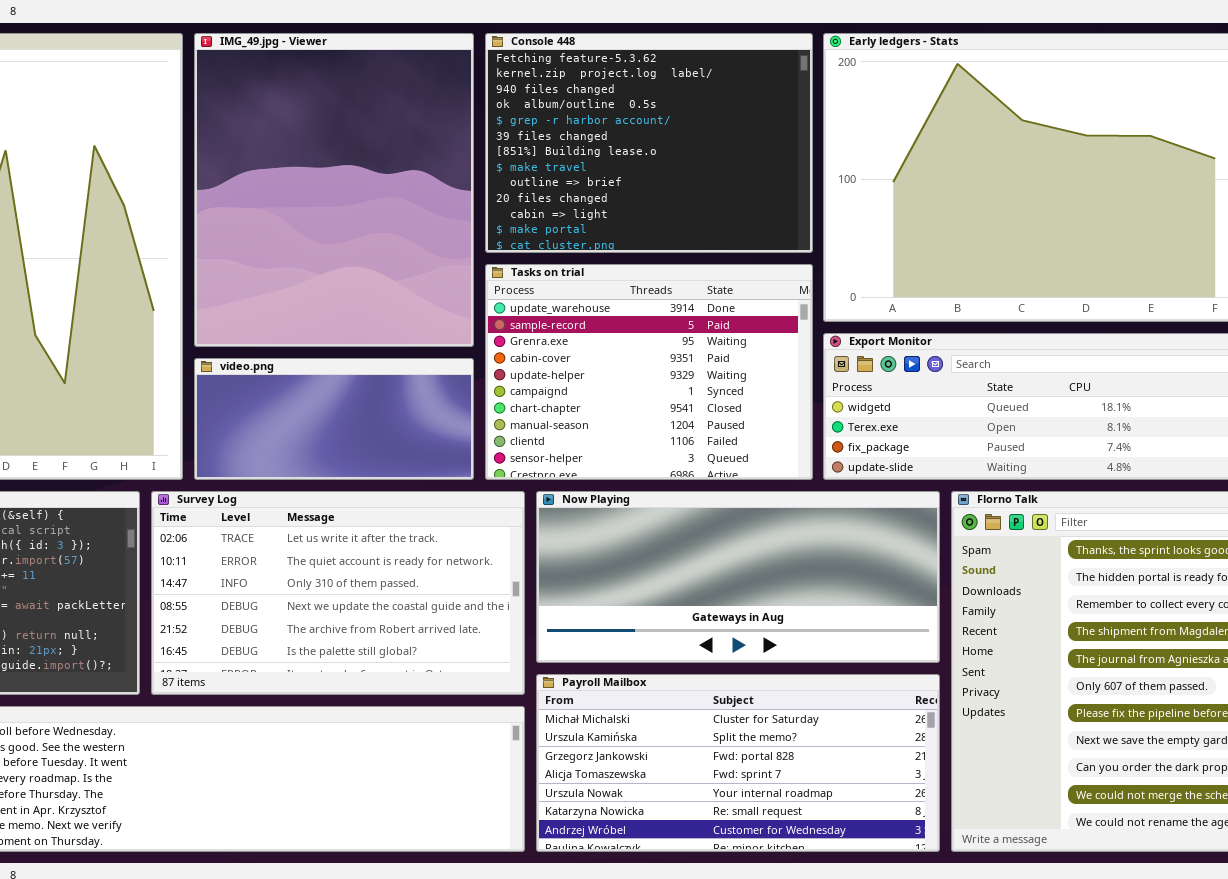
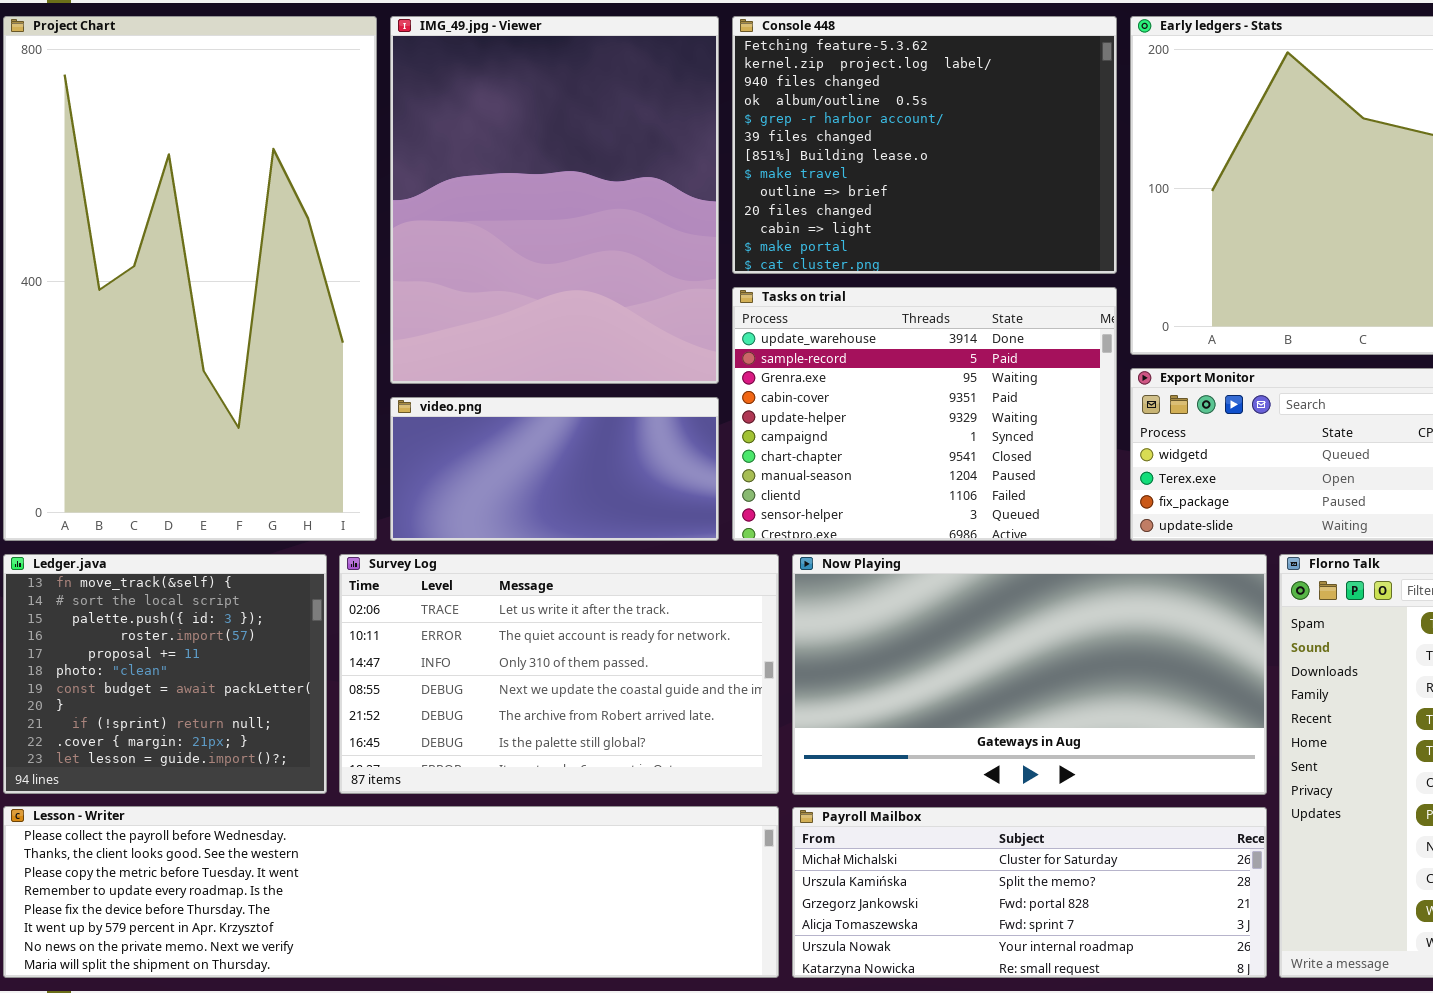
Now Playing: [536,491,940,663] -> [792,554,1267,795], resized
Payroll Mailbox: [536,674,940,852] -> [792,807,1267,978], resized

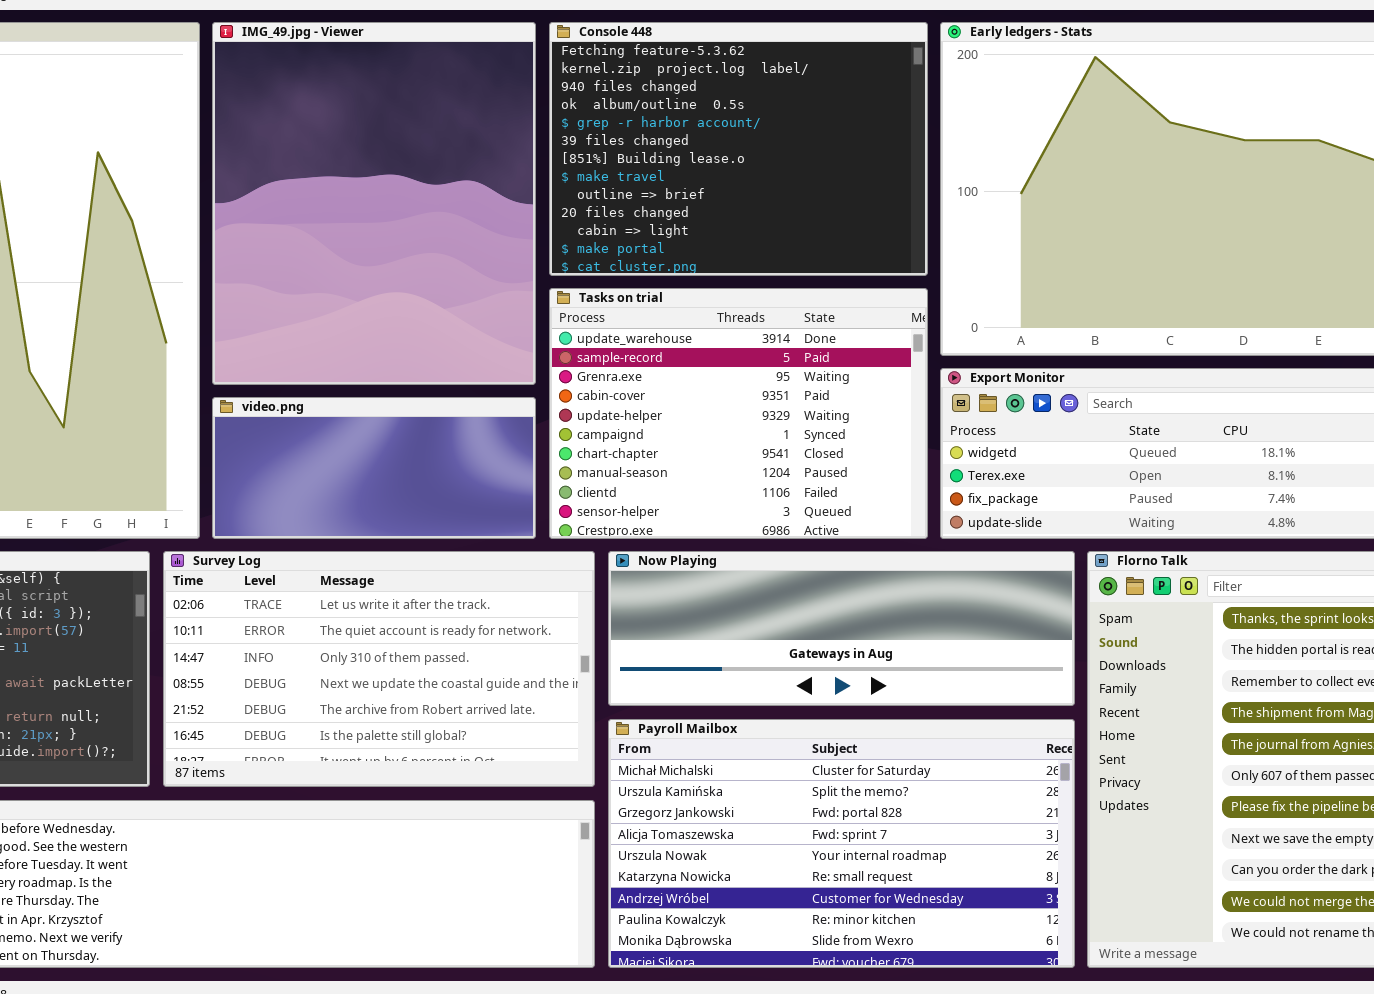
Now Playing: [792,554,1267,795] -> [608,551,1075,706], resized
Payroll Mailbox: [792,807,1267,978] -> [608,719,1075,968], resized

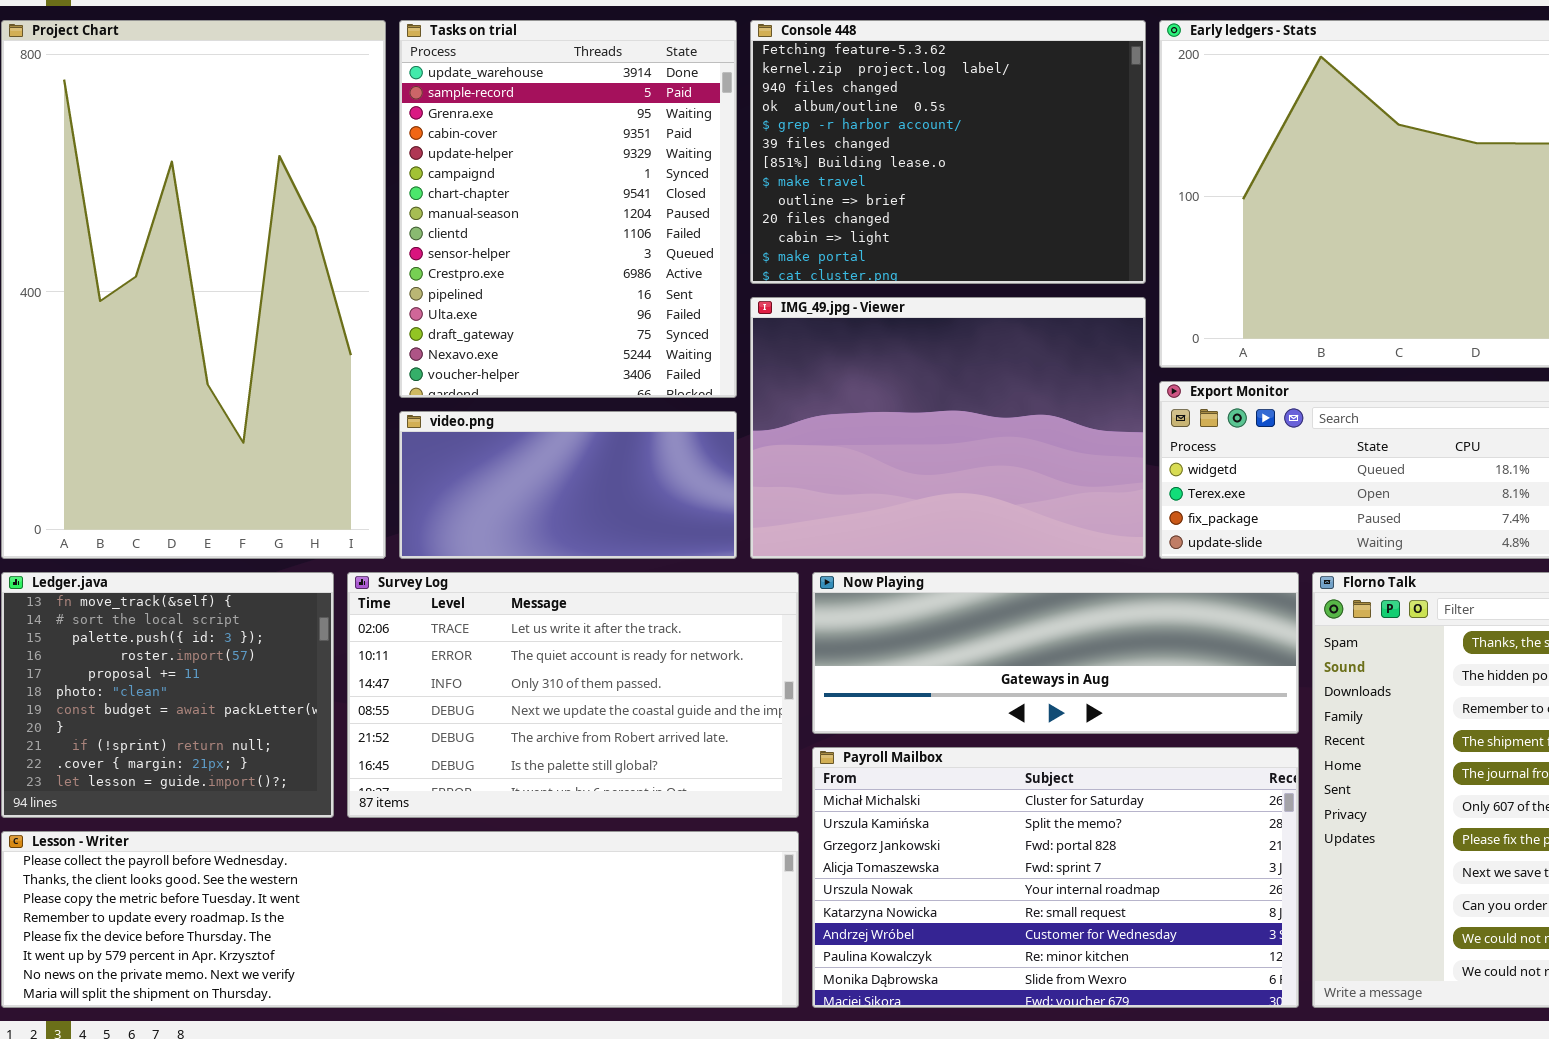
IMG_49.jpg - Viewer: [212,22,536,385] -> [750,297,1146,559], moved, resized
Tasks on trial: [549,288,928,539] -> [399,20,737,398], moved, resized

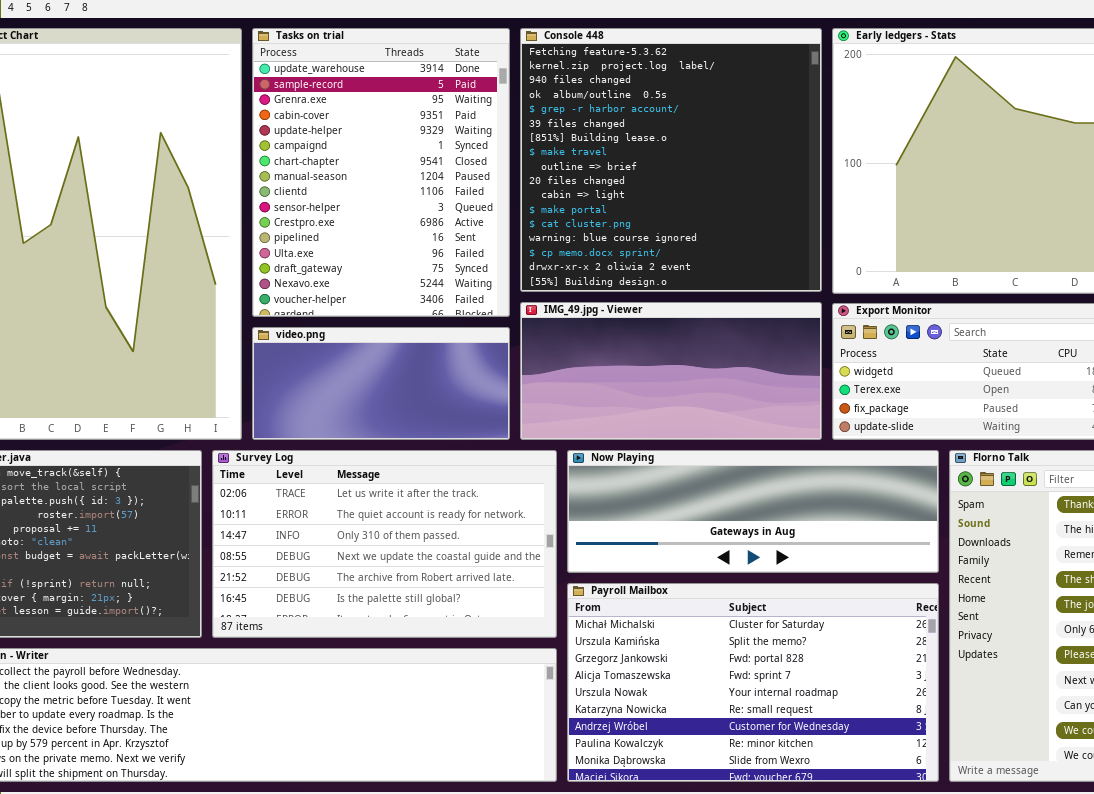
Console 448: [750,20,1146,284] -> [520,28,822,292], resized
IMG_49.jpg - Viewer: [750,297,1146,559] -> [520,302,822,440], resized

